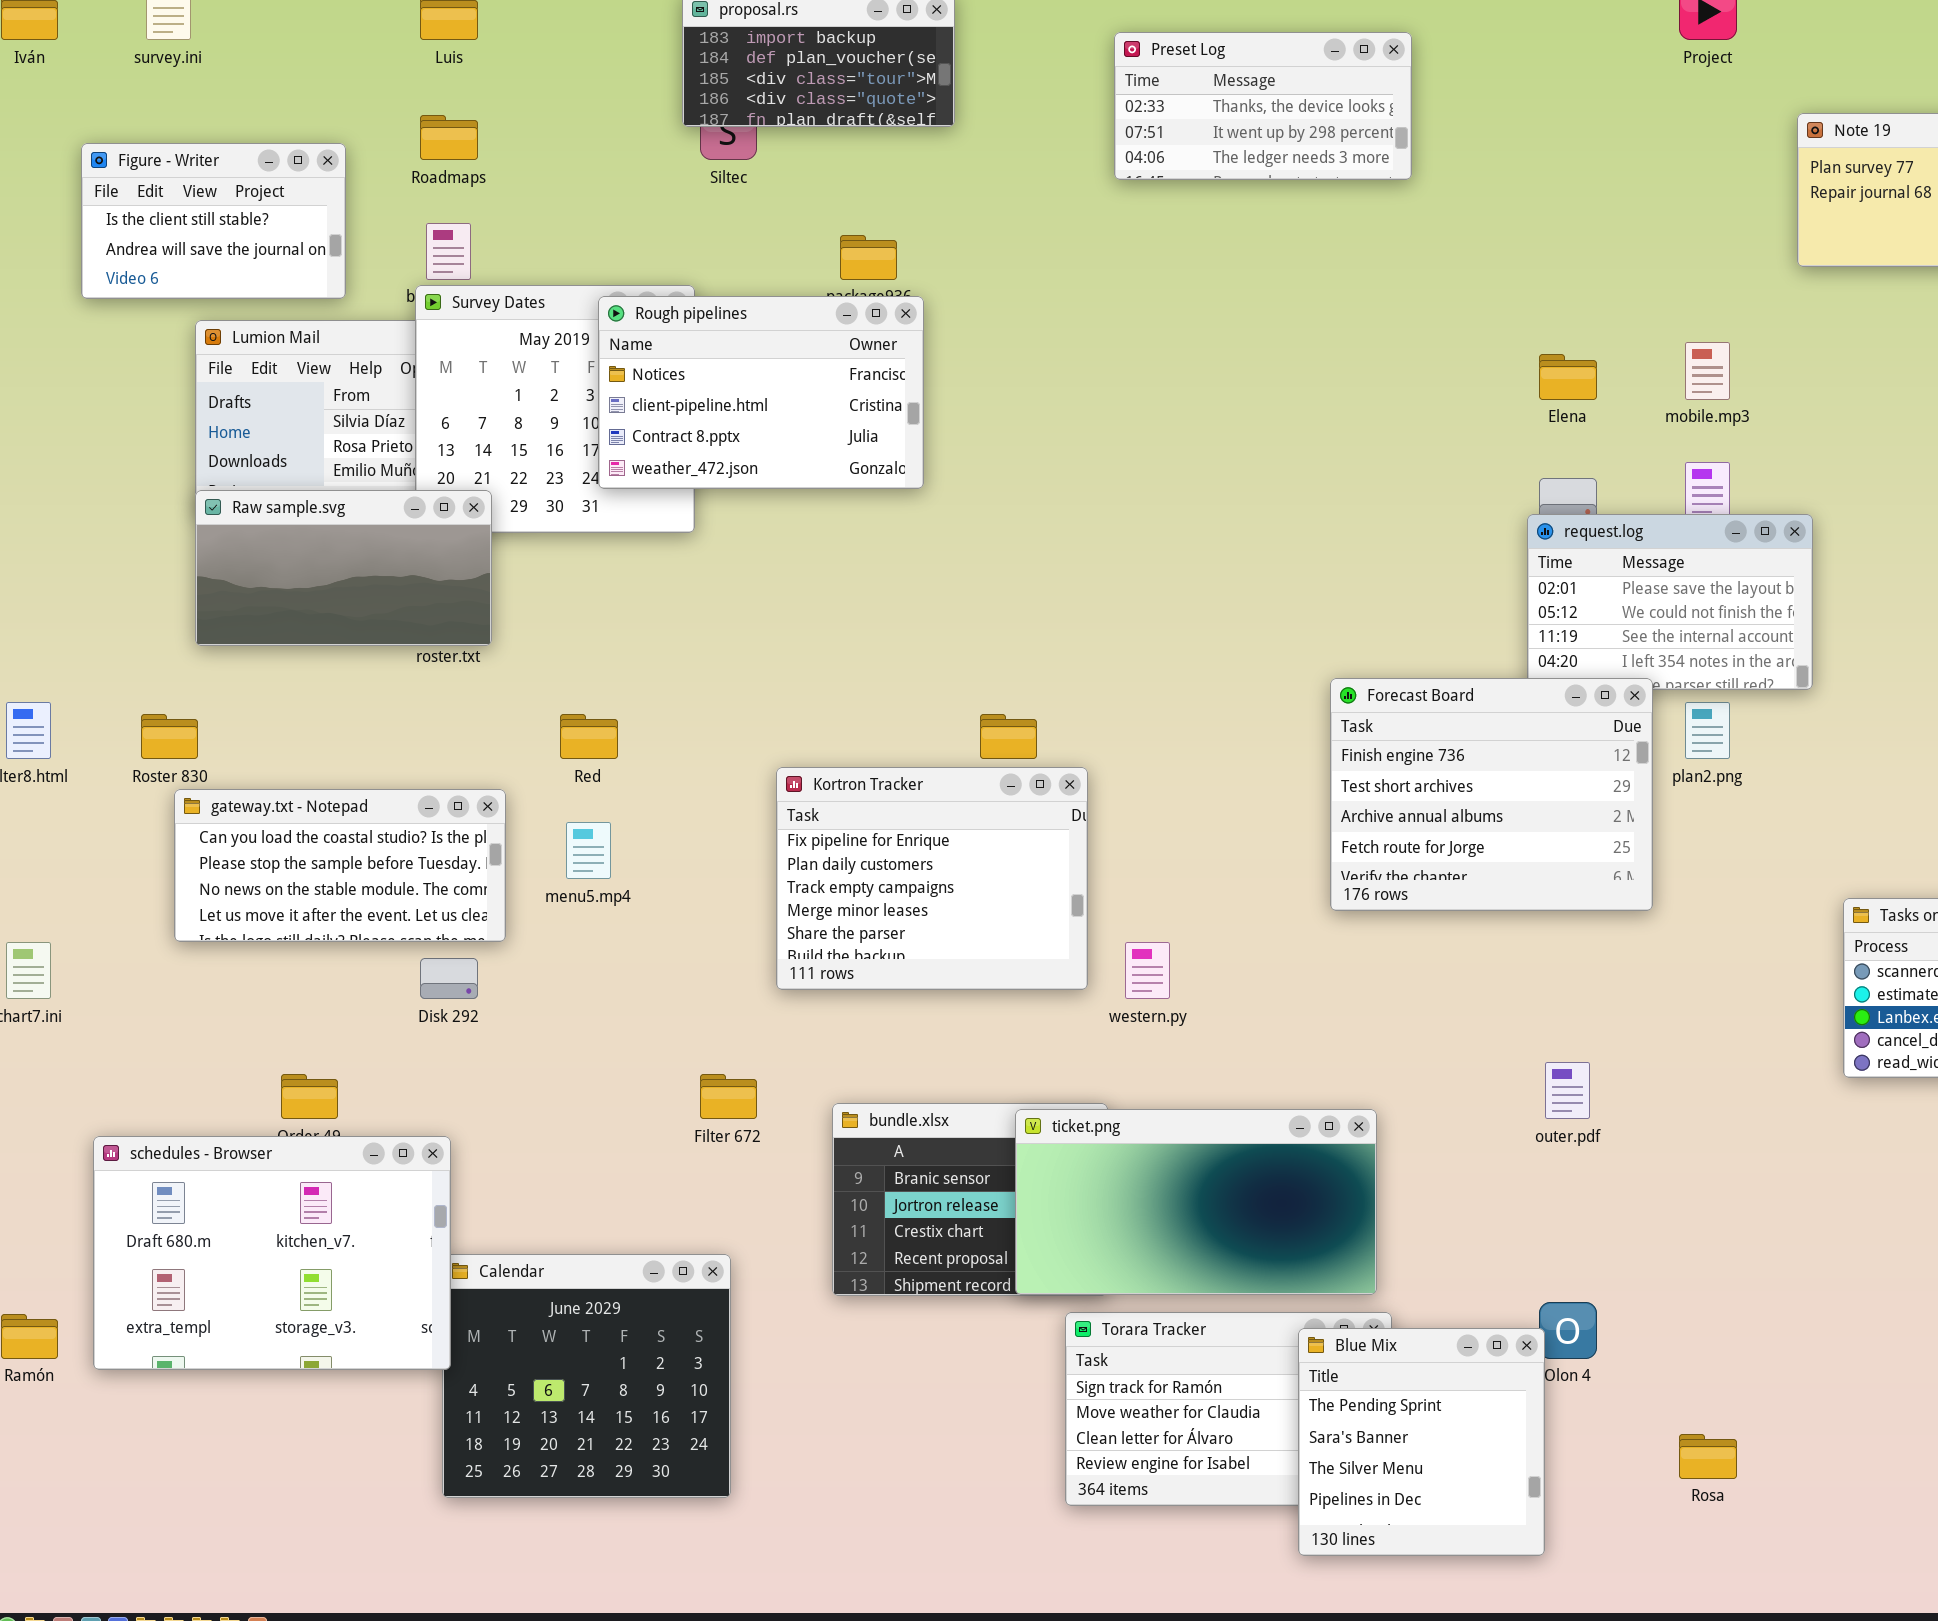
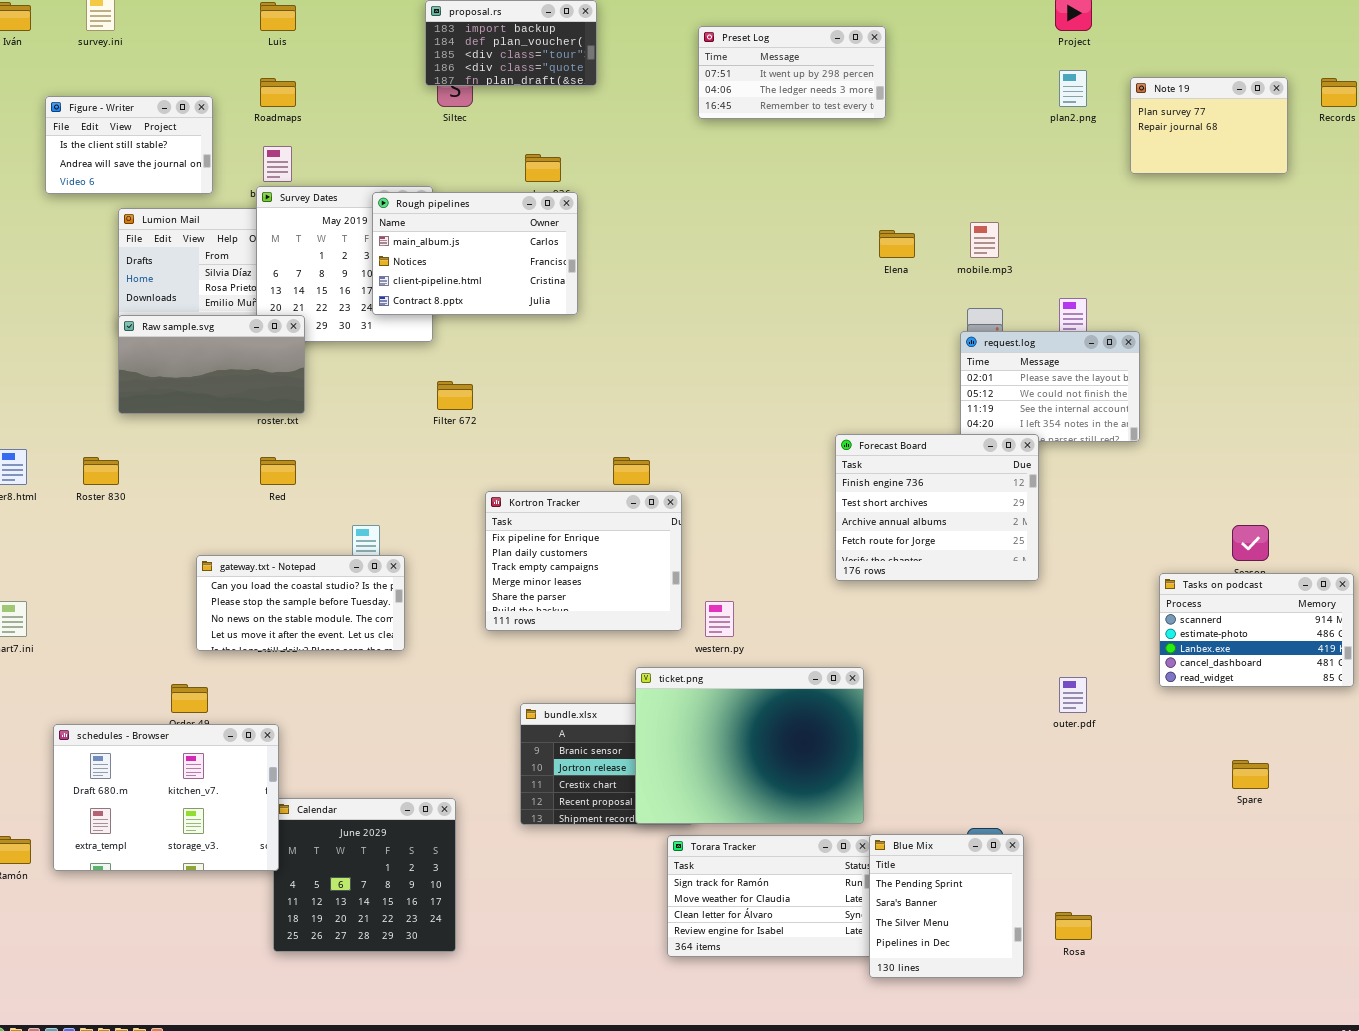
Preset Log: [1114,32,1412,180] -> [698,26,886,119], scrolled down 1 row
Rough pipelines: [598,296,924,489] -> [372,192,578,315], scrolled up 1 row
mobile.mp3: [1685,342,1730,400] -> [970,222,999,258], moved
Elena: [1539,354,1597,400] -> [879,230,915,258], moved
plan2.png: [1685,702,1730,759] -> [1059,70,1087,107], moved
Red: [560,714,618,759] -> [260,457,296,485], moved
gateway.txt - Notepad: [174,789,506,942] -> [196,555,405,651], moved
outer.pdf: [1545,1062,1590,1119] -> [1059,677,1087,713], moved
Filter 672: [700,1074,757,1119] -> [437,381,473,410], moved
ticket.png: [1015,1109,1377,1295] -> [635,667,864,824], resized
Blue Mix: [1298,1328,1545,1556] -> [869,834,1024,978], moved

